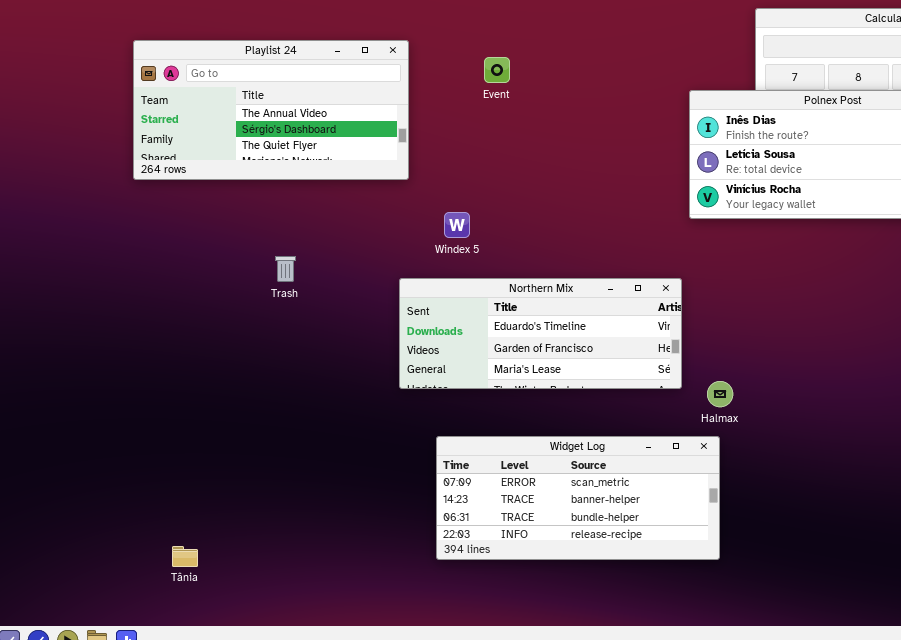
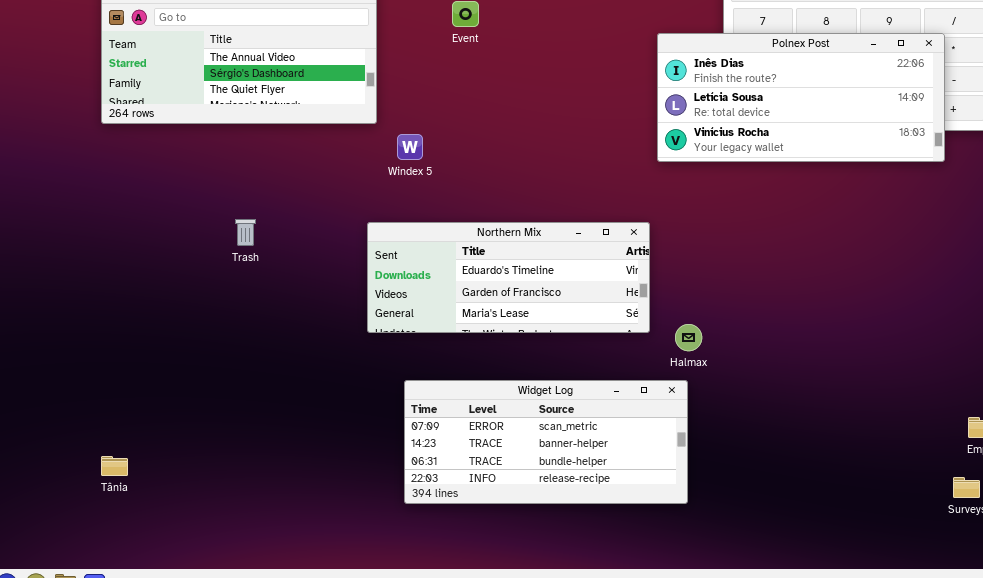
Windex 5: [444,212,470,238] -> [397,134,423,160], moved
Trash: [275,256,296,282] -> [235,219,256,246], moved
Tânia: [172,546,198,567] -> [101,456,128,476], moved

